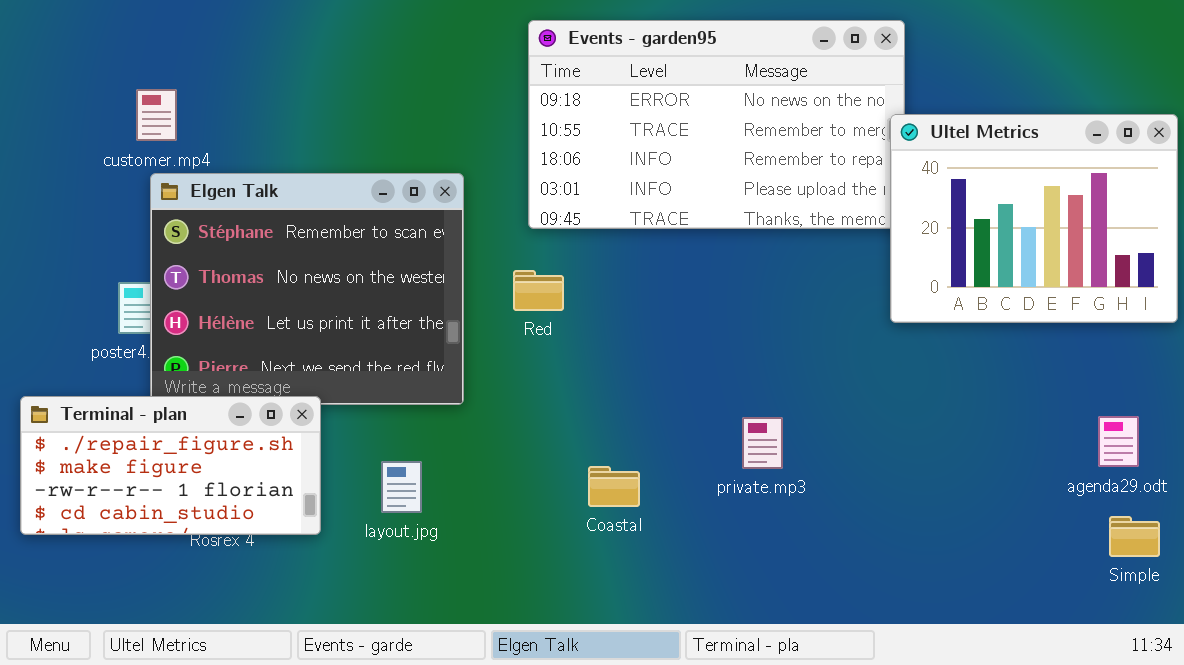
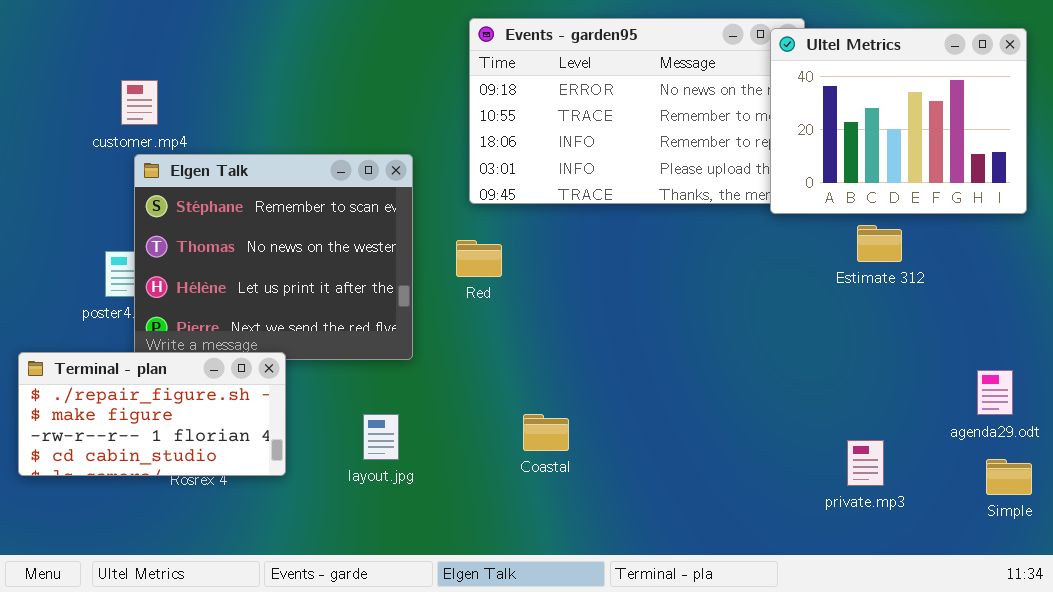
Ultel Metrics: [890,114,1178,323] -> [770,28,1027,214], moved
private.mp3: [742,417,783,469] -> [847,440,884,486], moved
layout.jpg: [381,461,422,513] -> [363,414,399,460], moved

